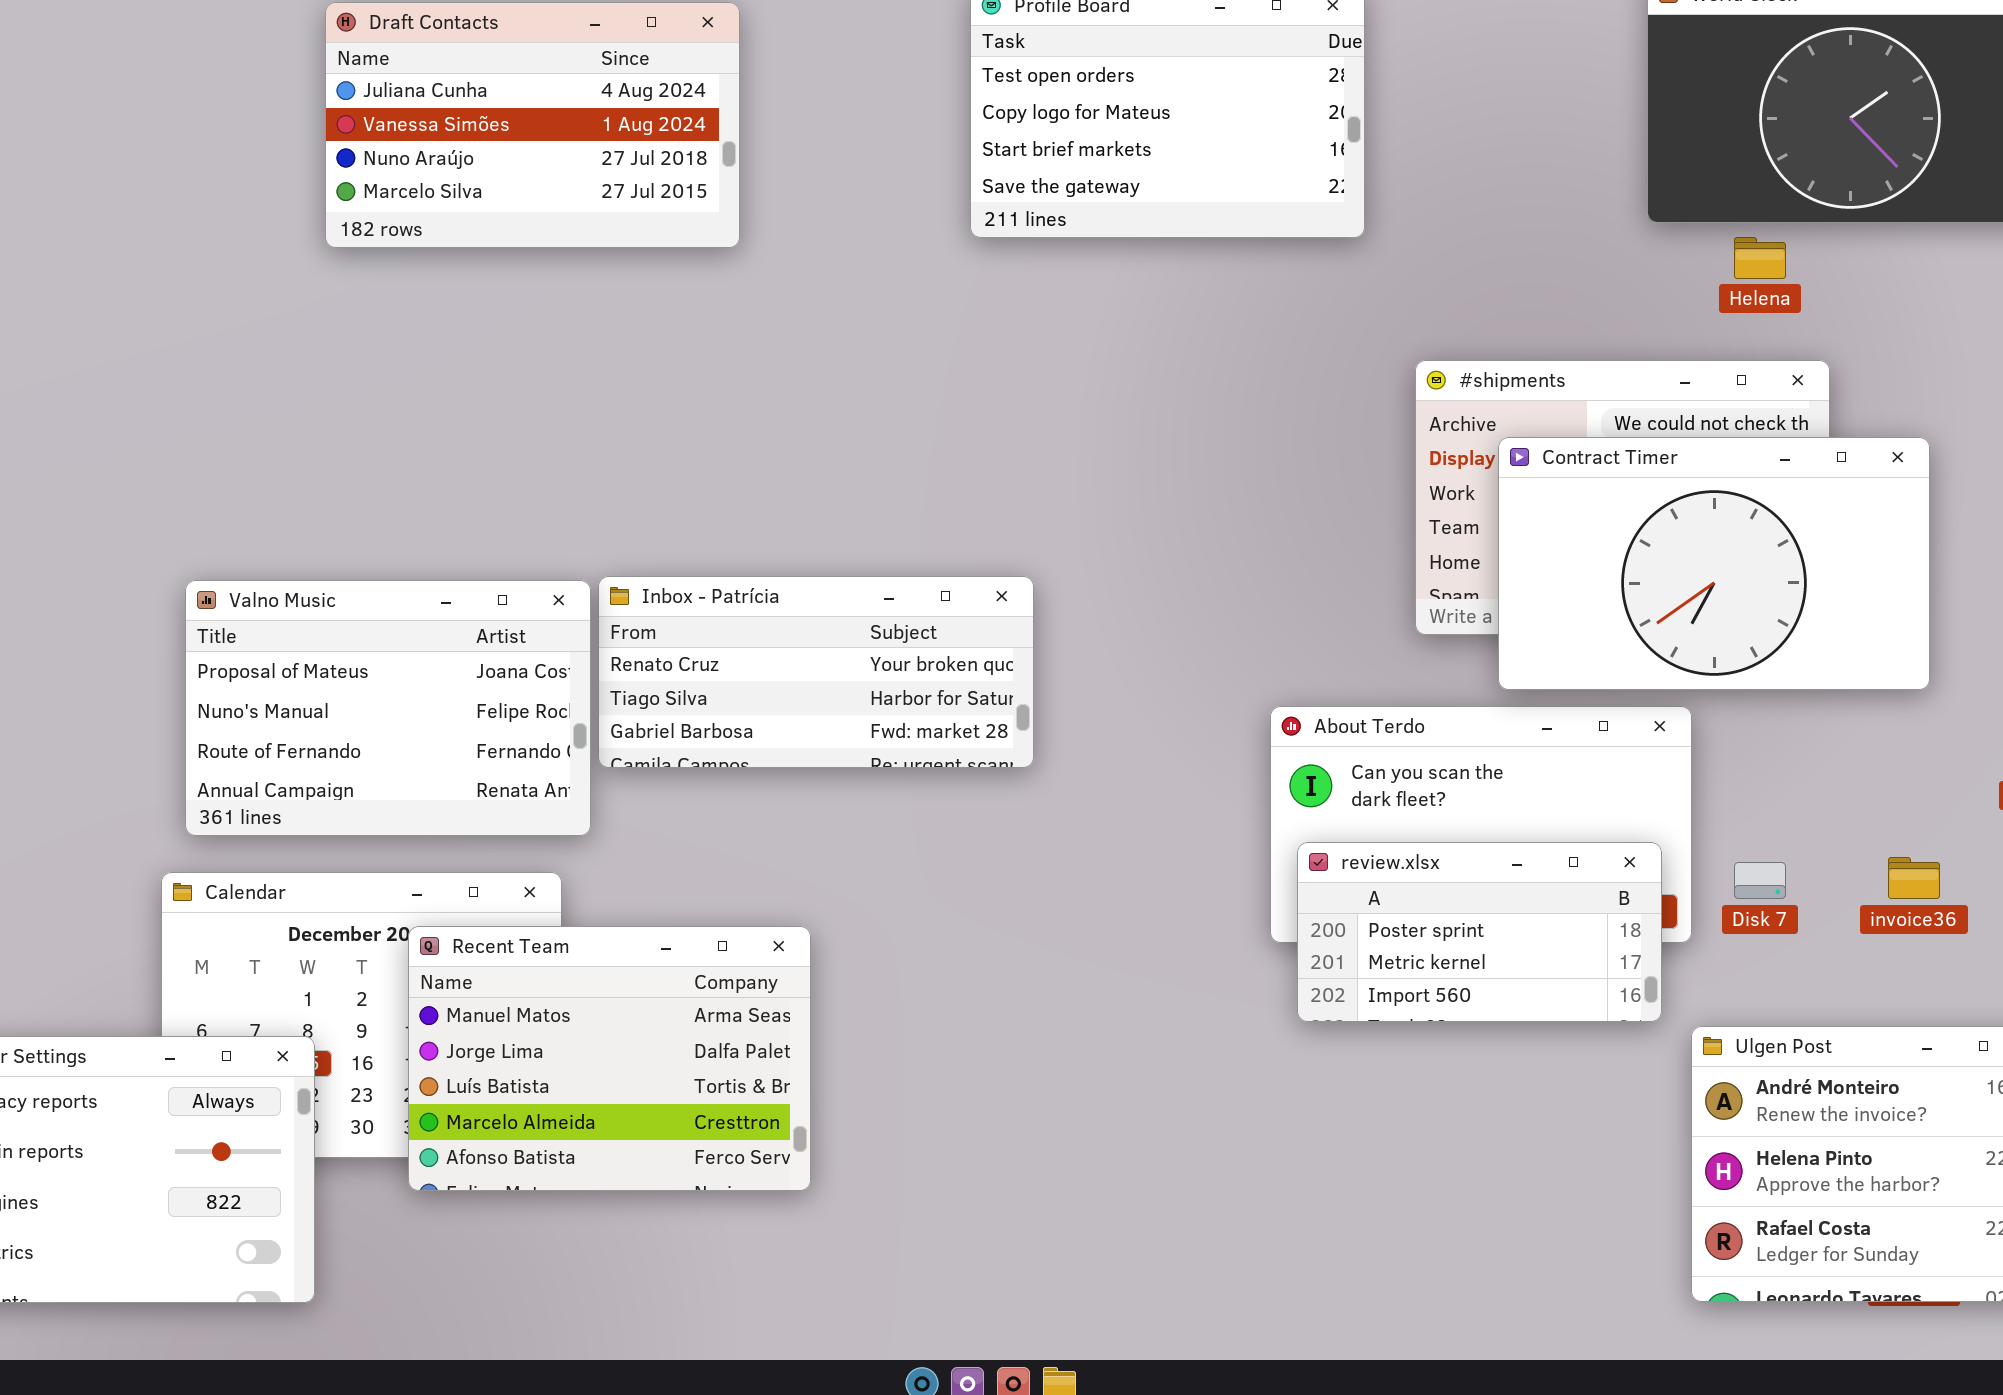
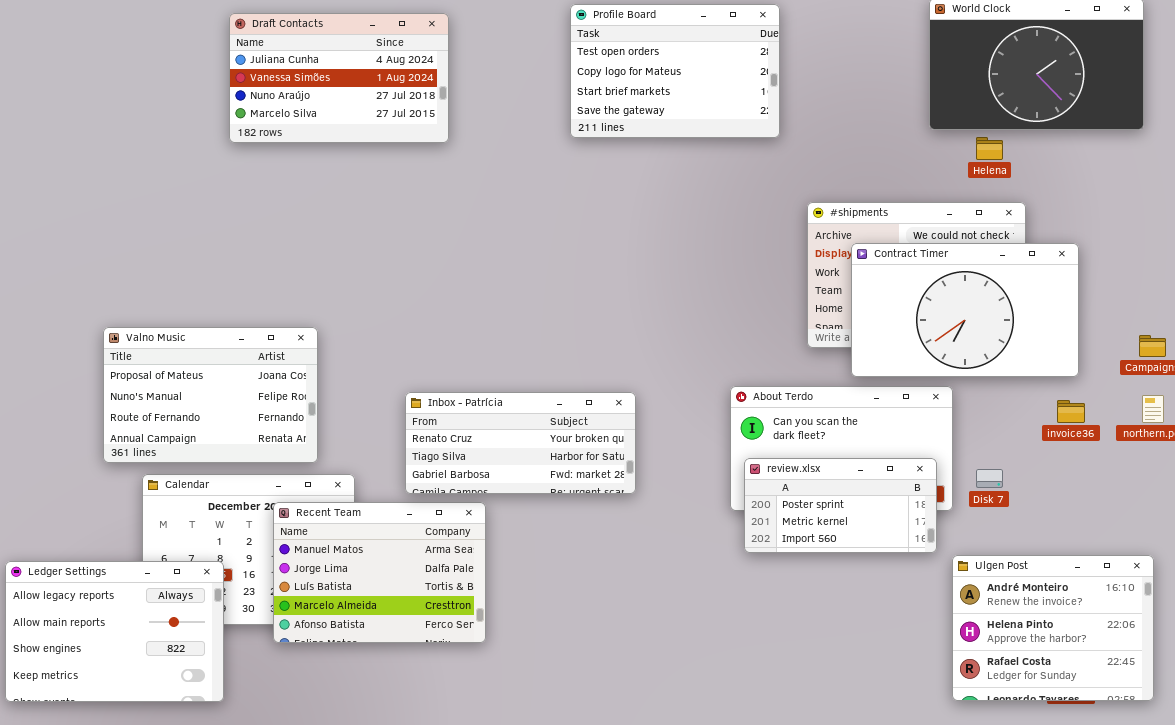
Inbox - Patrícia: [598,576,1034,768] -> [405,392,636,494], moved
Valno Music: [185,580,591,836] -> [103,327,318,463], moved
invoice36: [1888,857,1940,899] -> [1057,400,1085,423], moved

